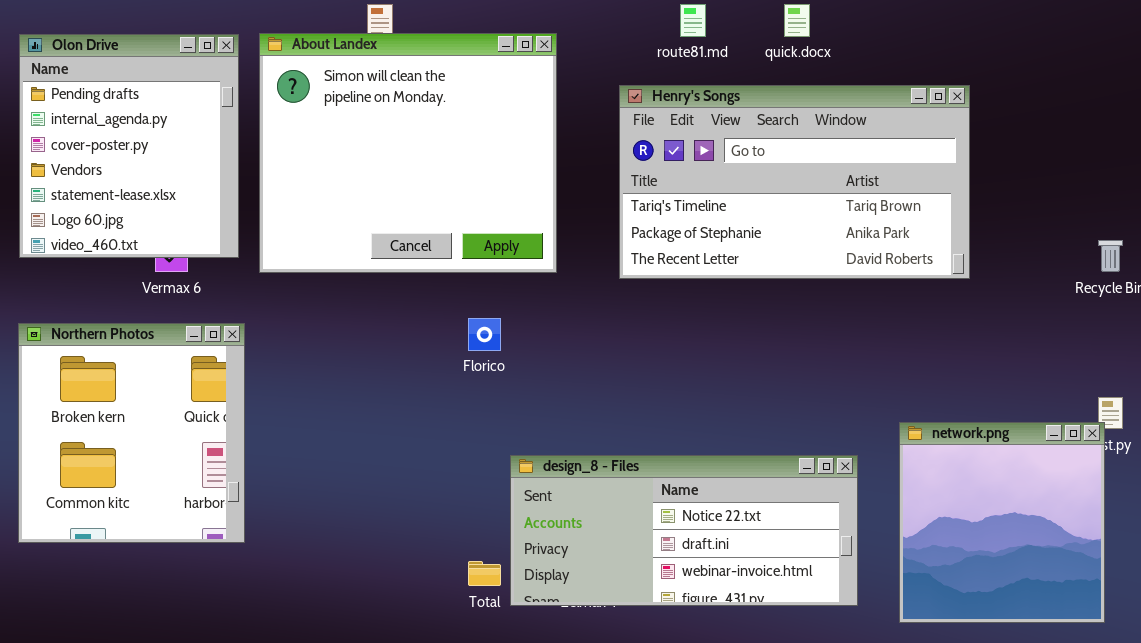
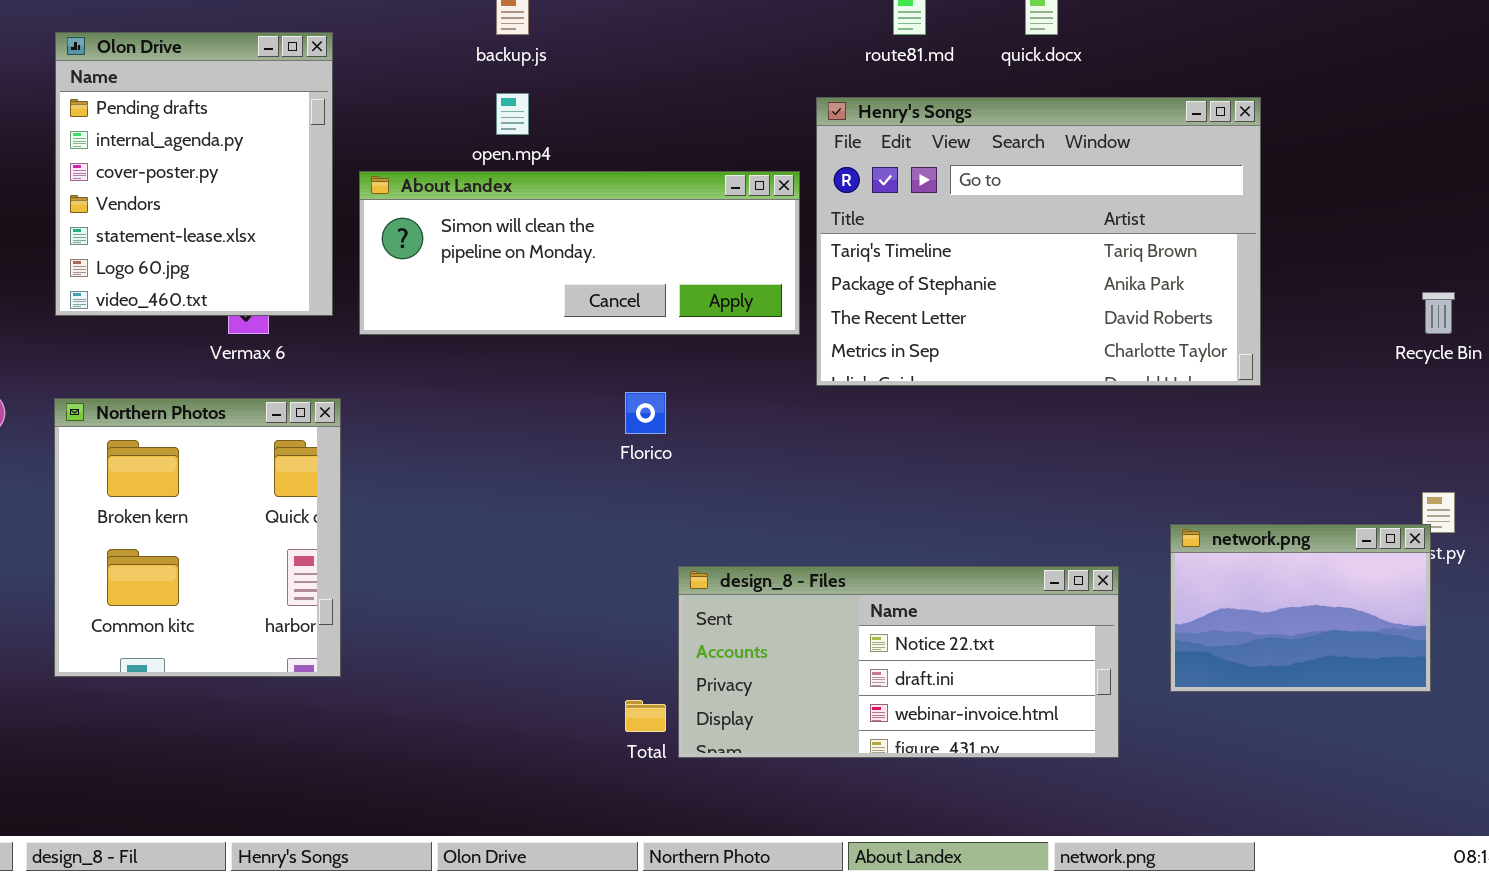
About Landex: [259,33,557,273] -> [359,171,800,335], resized
Henry's Songs: [619,85,970,279] -> [816,97,1261,386], resized
network.png: [899,422,1105,623] -> [1170,524,1431,692], resized

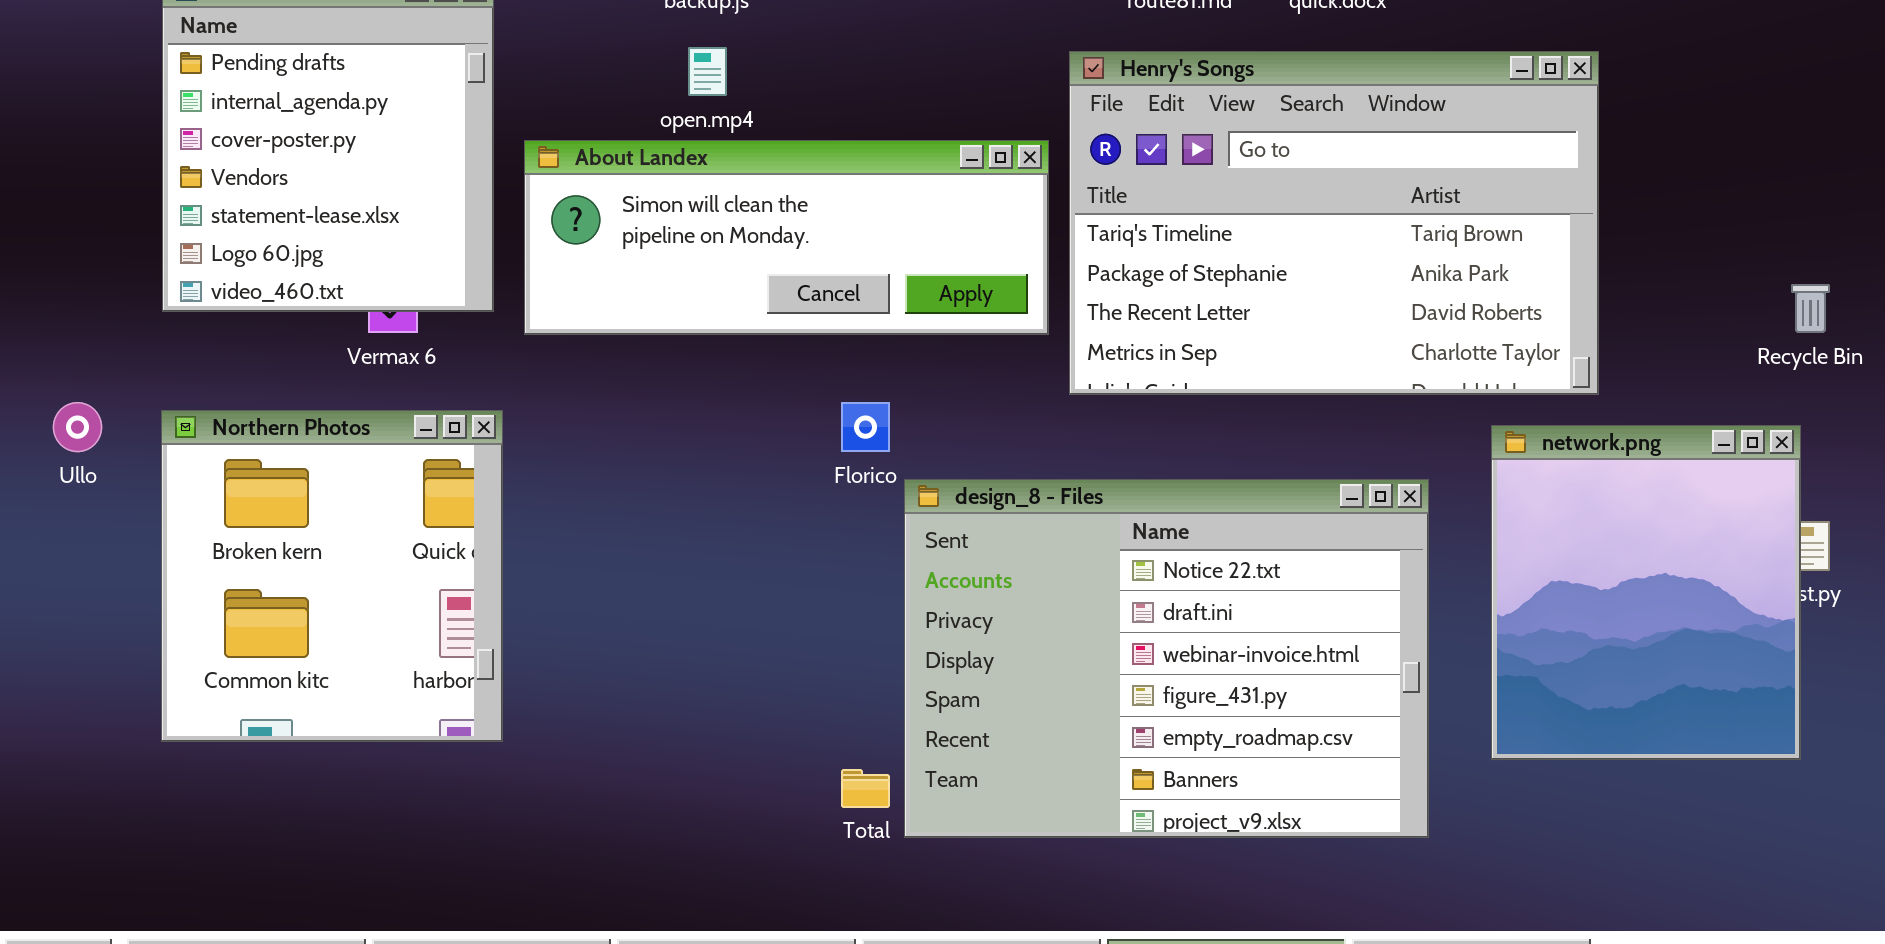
network.png: [1170,524,1431,692] -> [1491,425,1801,760], resized
design_8 - Files: [678,566,1119,758] -> [904,479,1429,838], resized

